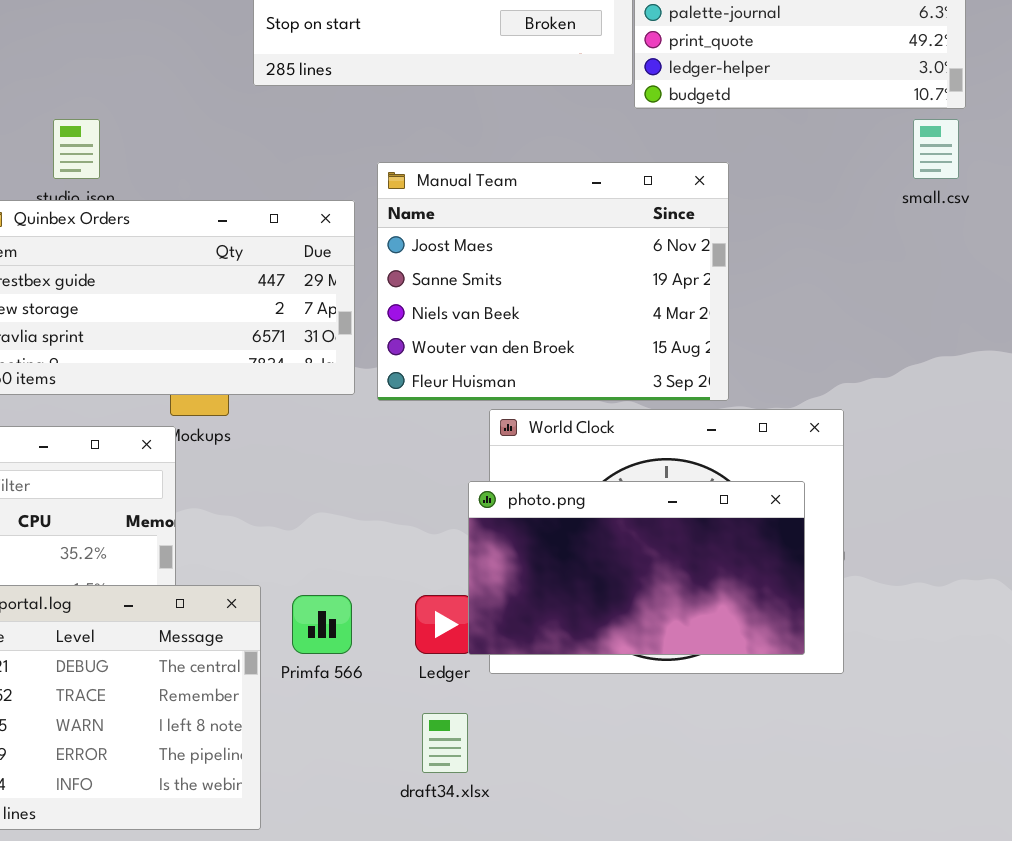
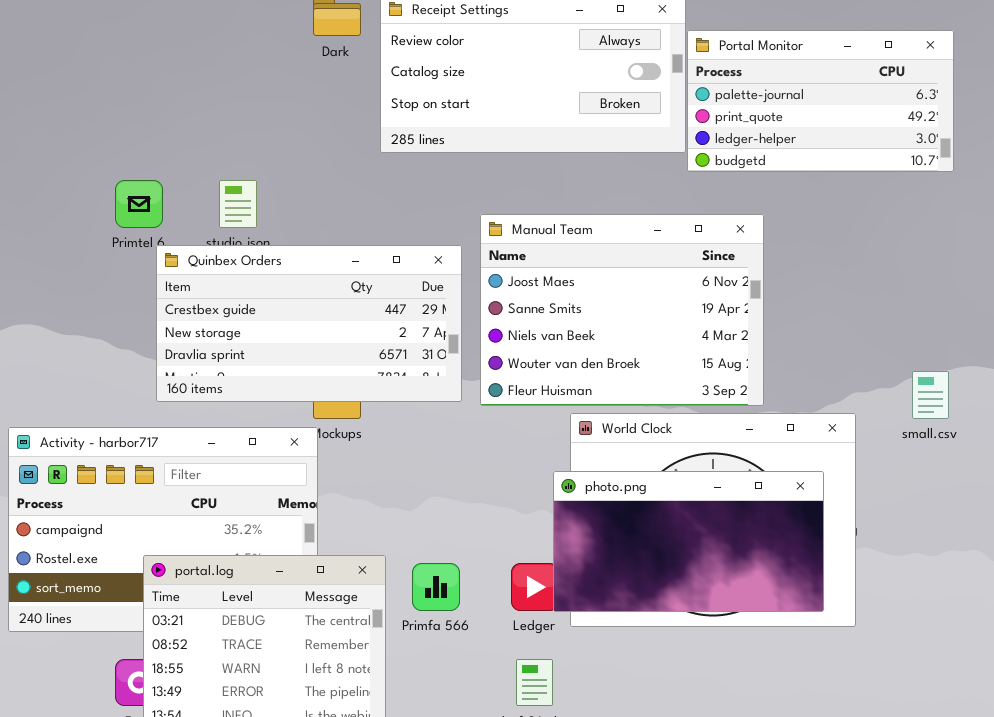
small.csv: [913,119,959,179] -> [912,371,949,419], moved

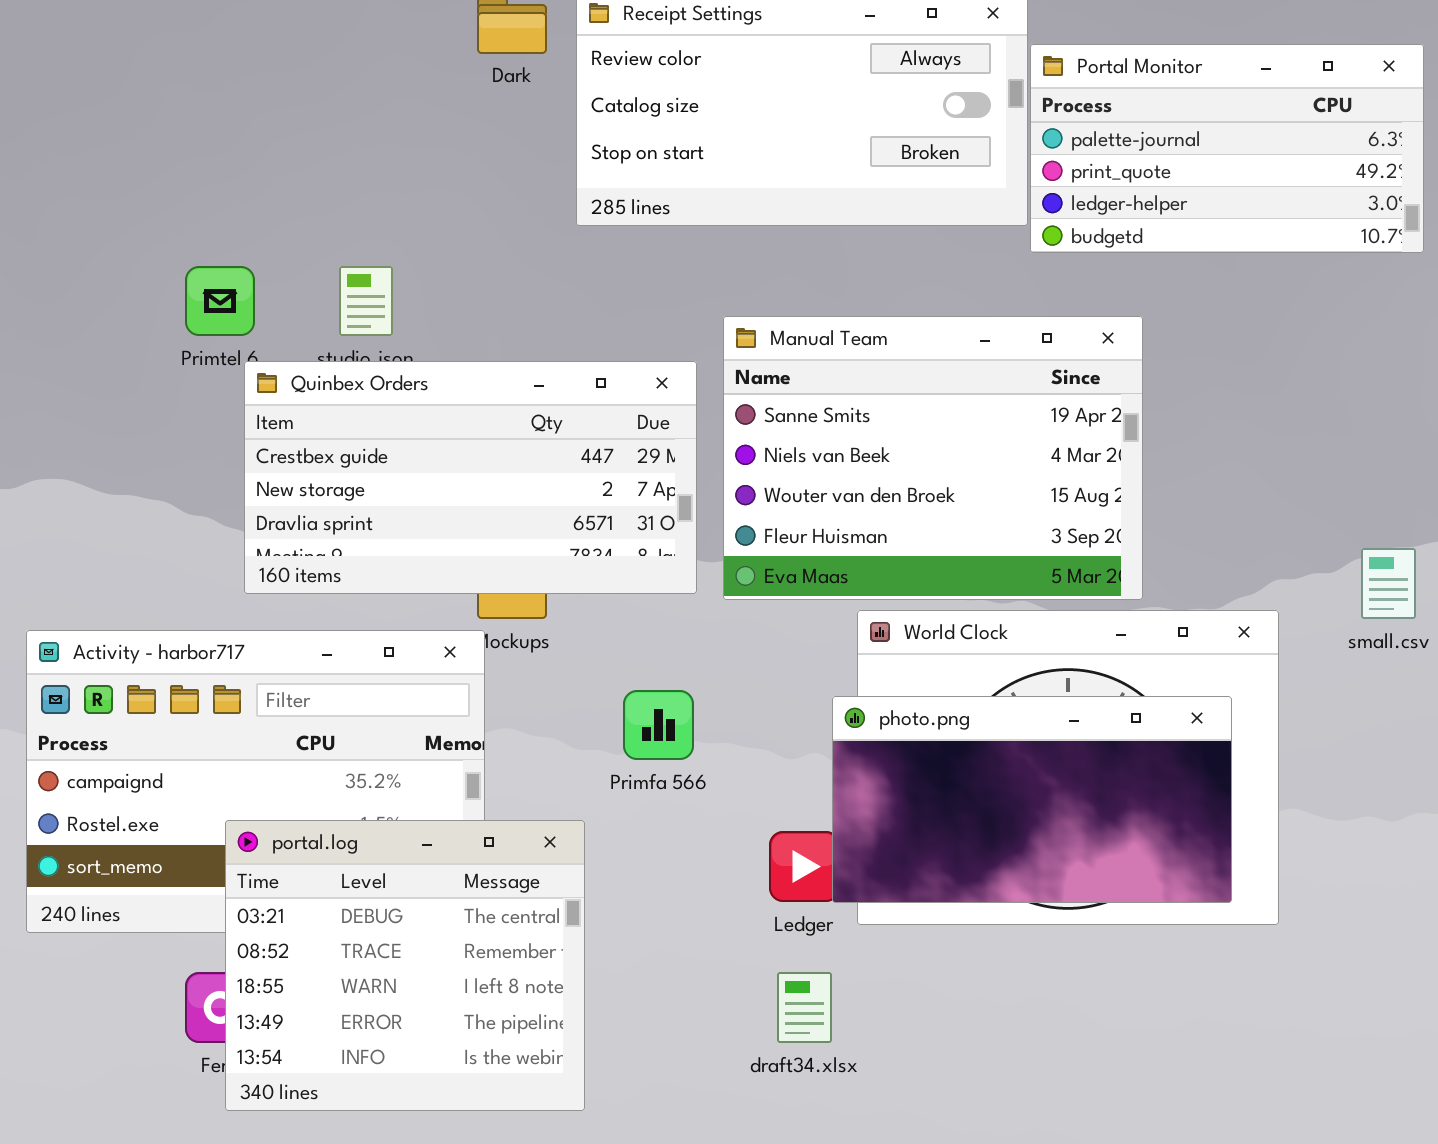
Manual Team: [480,214,764,406] -> [723,316,1143,600], scrolled down 1 row
Primfa 566: [412,563,460,611] -> [623,690,694,760], moved

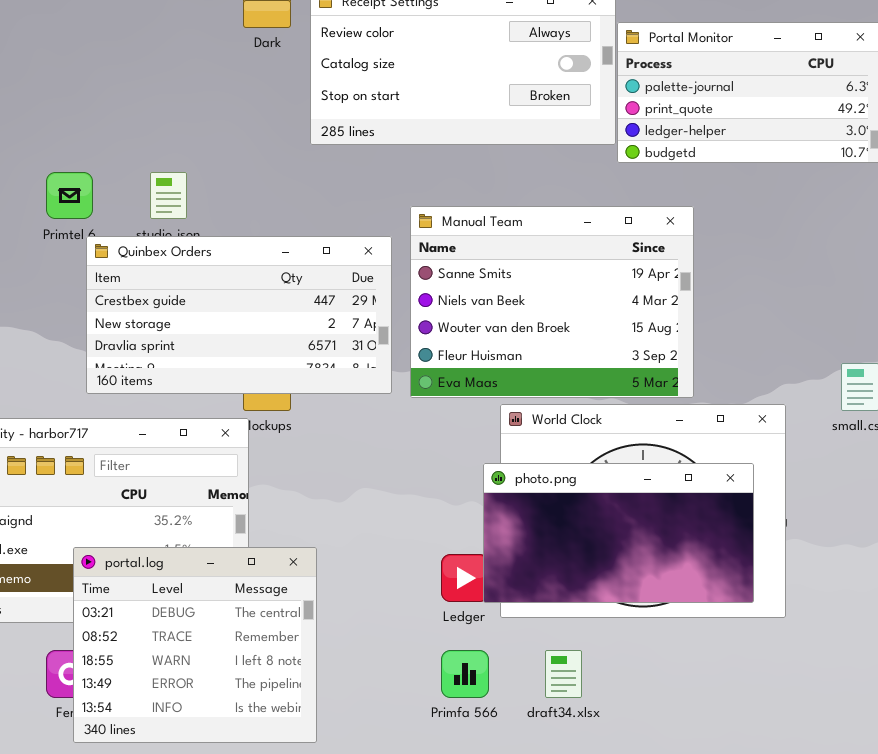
Primfa 566: [623,690,694,760] -> [441,650,489,698], moved
draft34.xlsx: [777,972,832,1043] -> [545,650,582,698], moved

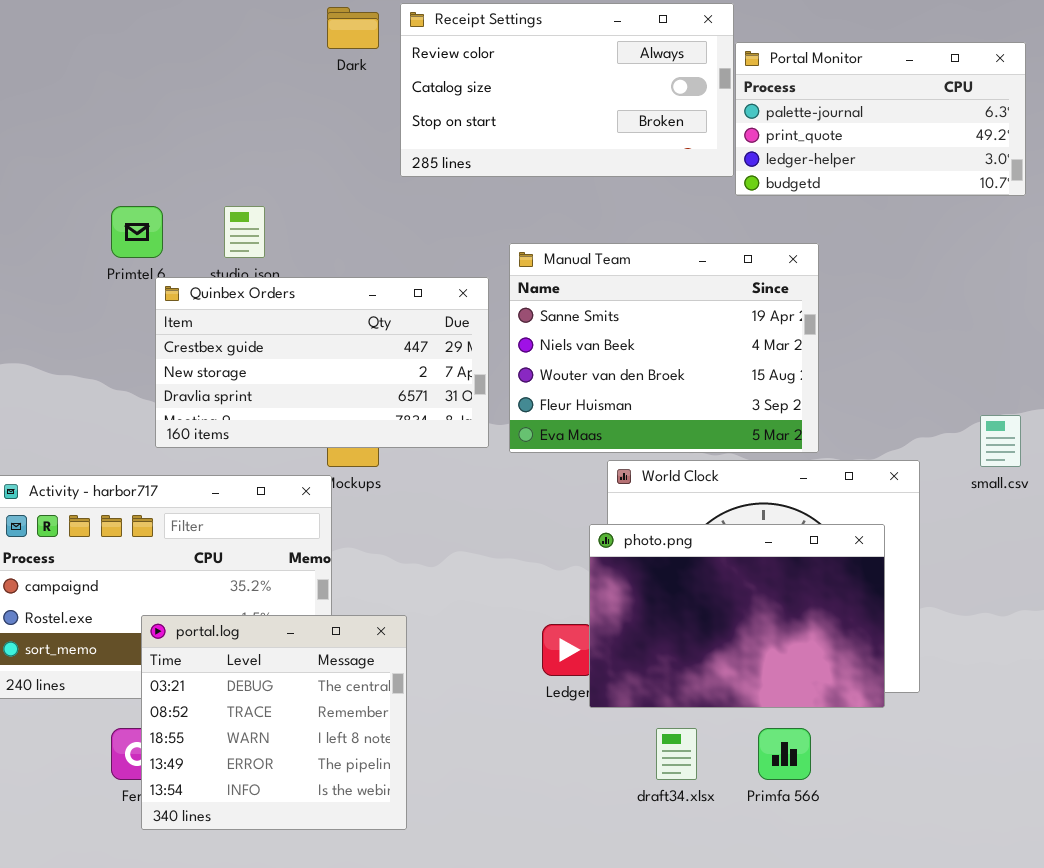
photo.png: [483,463,754,603] -> [589,524,885,708], resized
Primfa 566: [441,650,489,698] -> [758,728,811,780], moved

